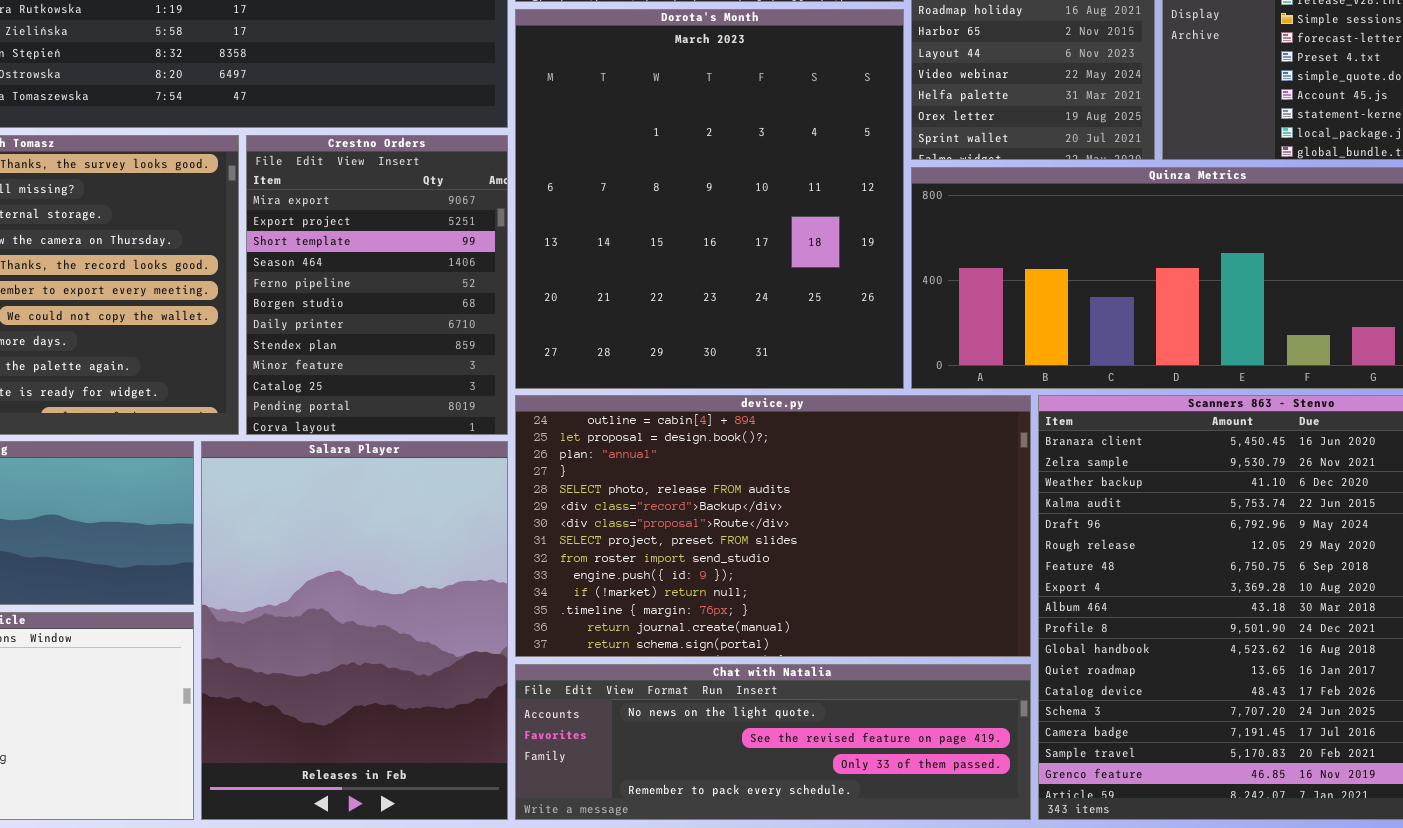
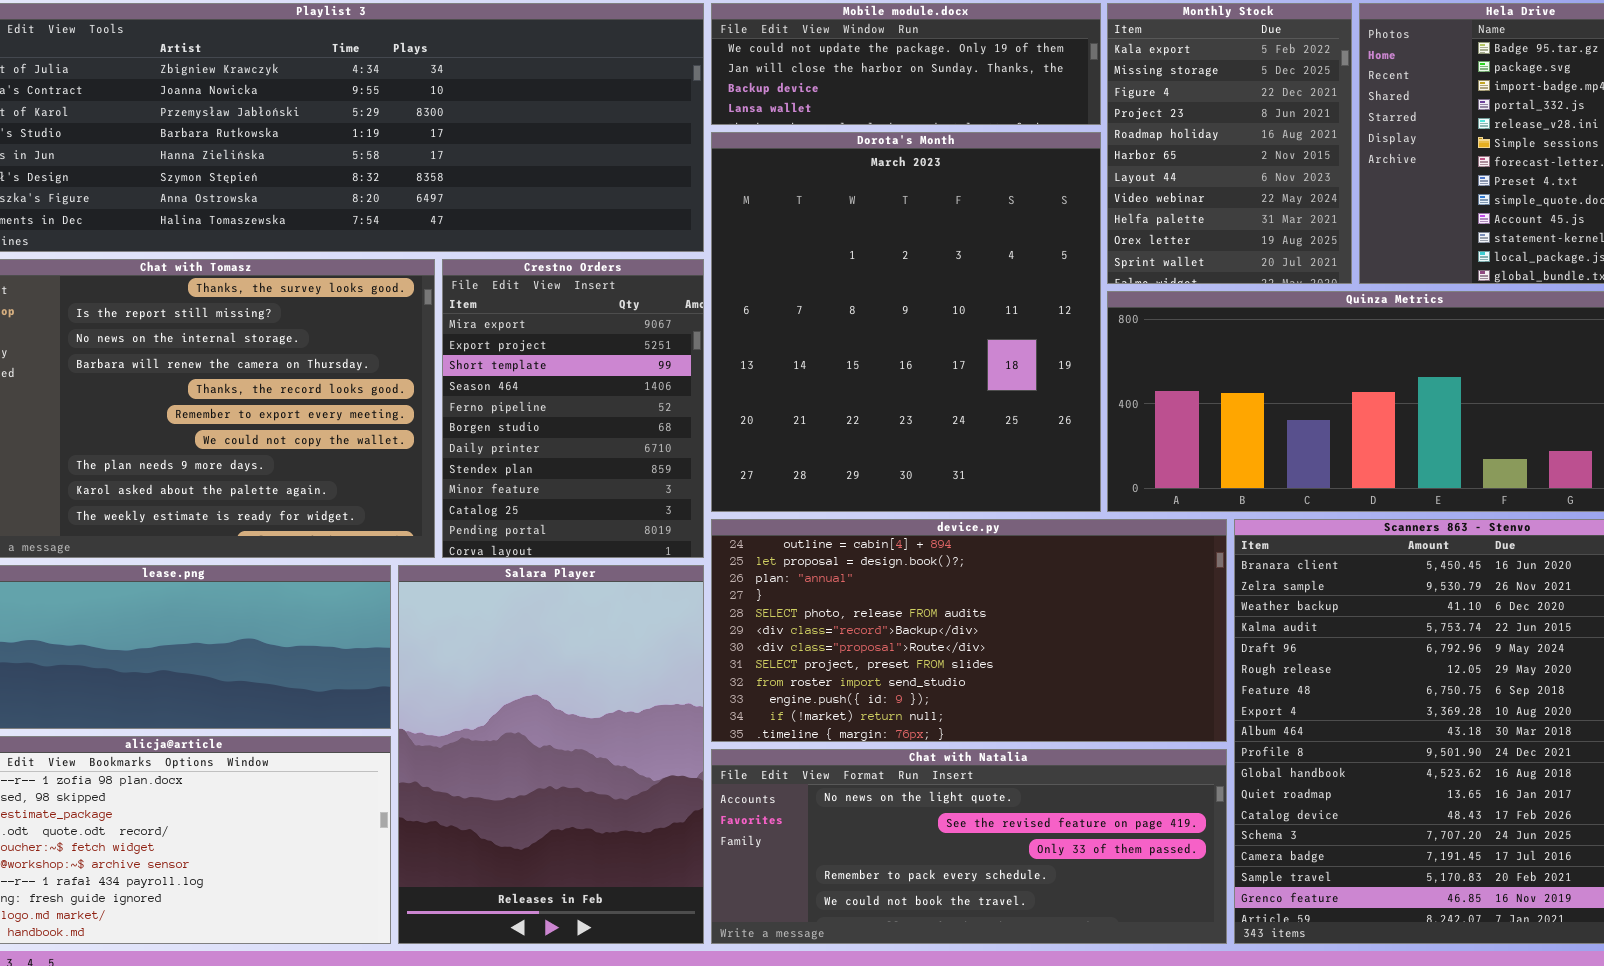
device.py: [515,395,1031,657] -> [711,519,1227,742], resized
Chat with Natalia: [515,664,1031,820] -> [711,749,1227,944], resized

